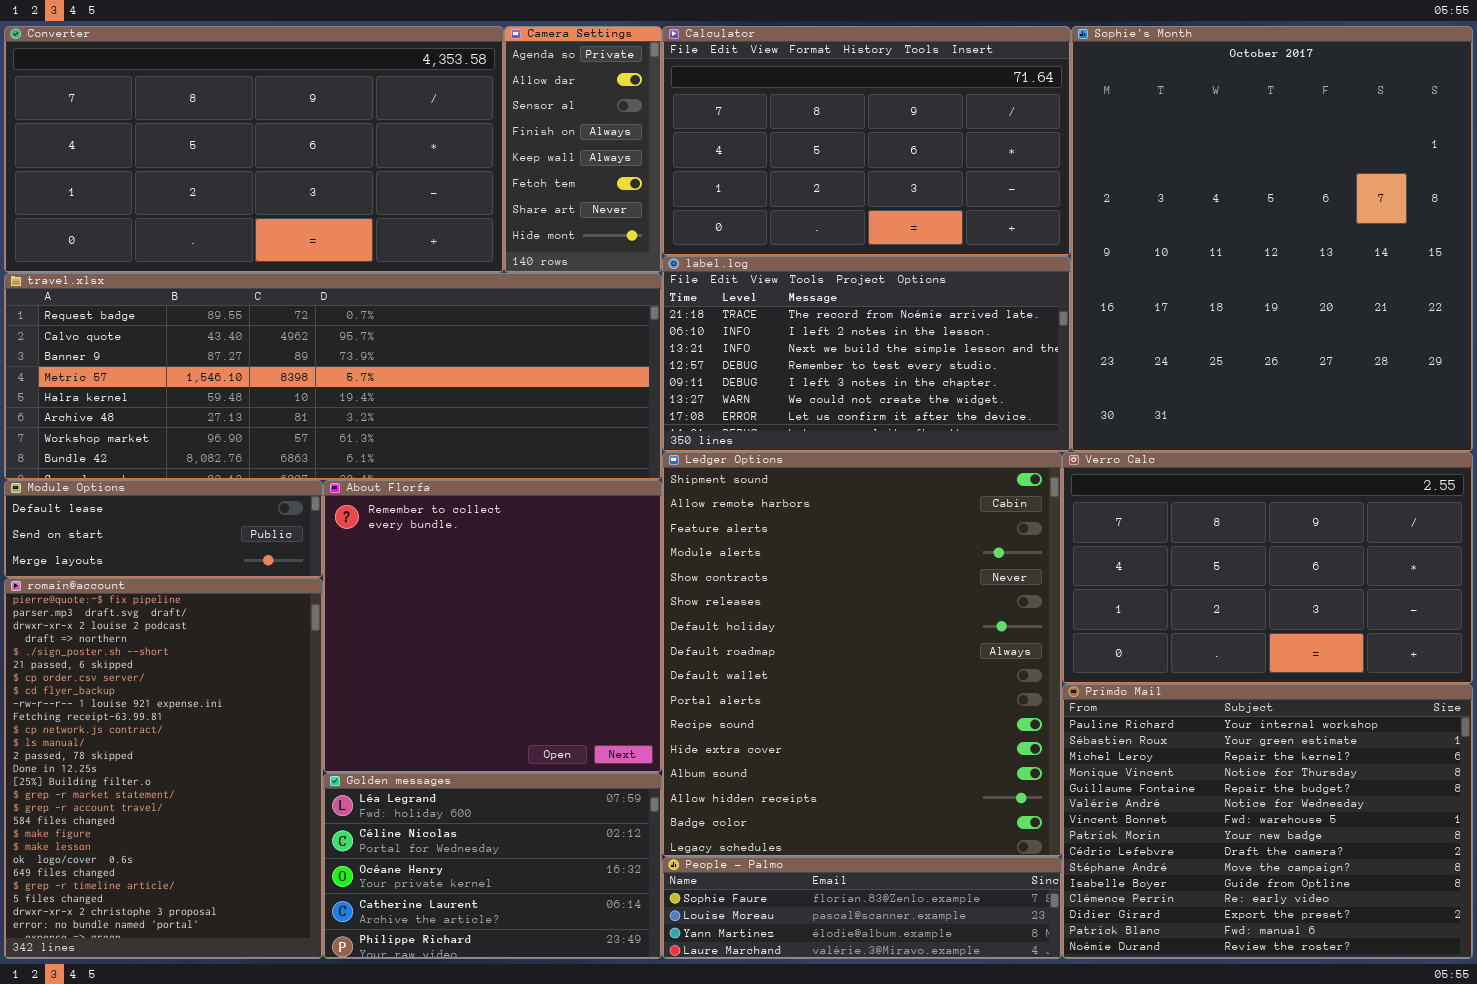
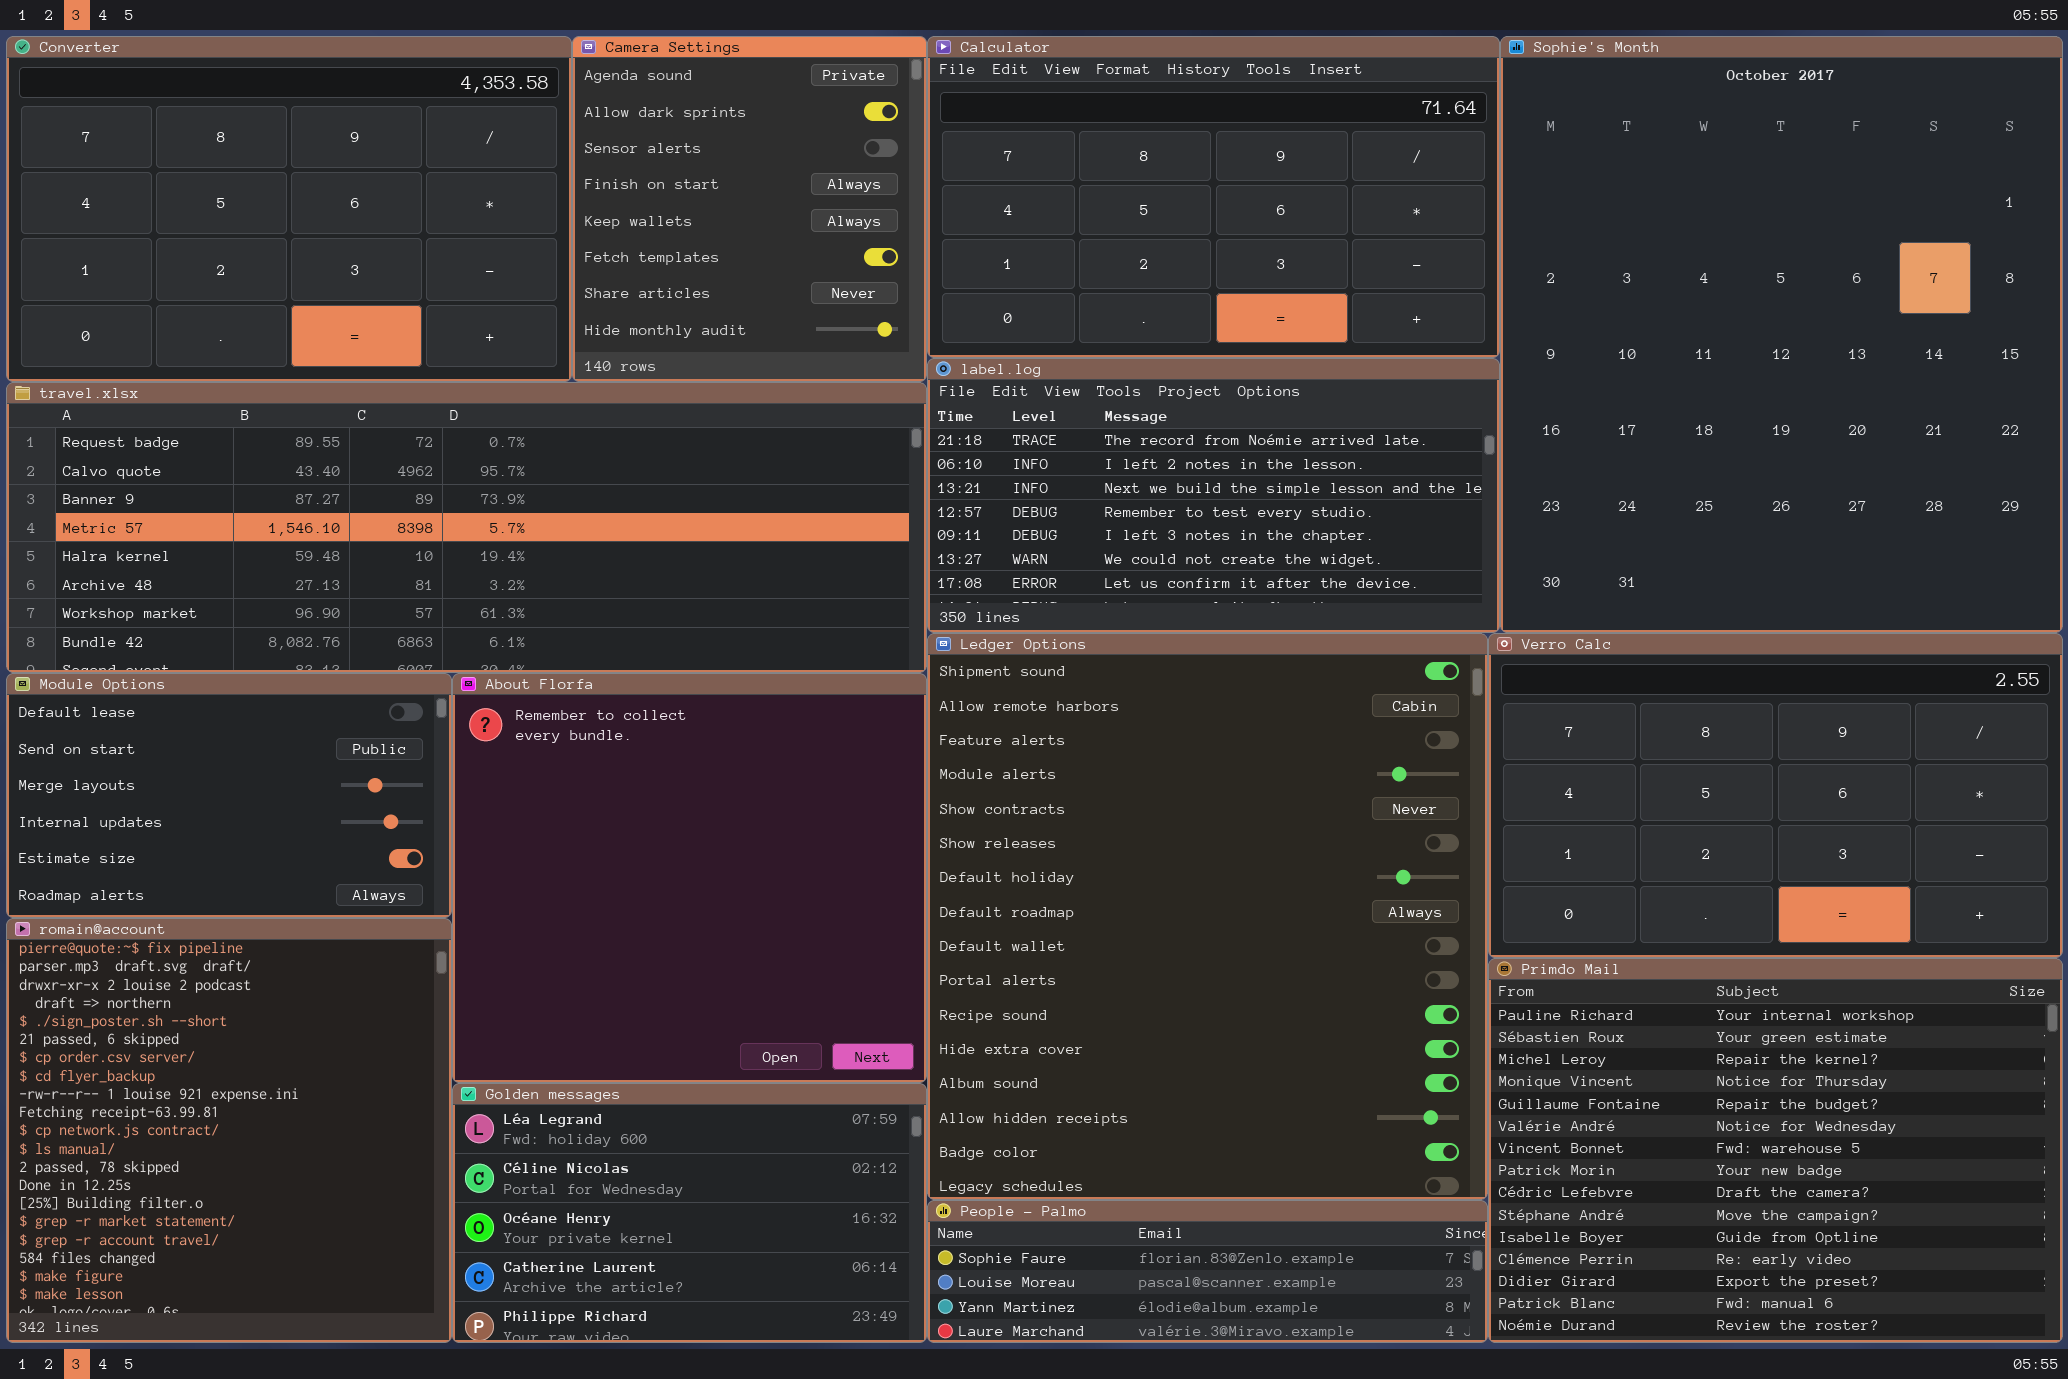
Converter: [4,26,504,273] -> [6,36,572,382], resized
Camera Settings: [504,26,662,273] -> [572,36,927,382], resized
Module Options: [4,480,323,578] -> [6,673,452,918], resized
romain@account: [4,578,323,959] -> [6,918,452,1343], resized

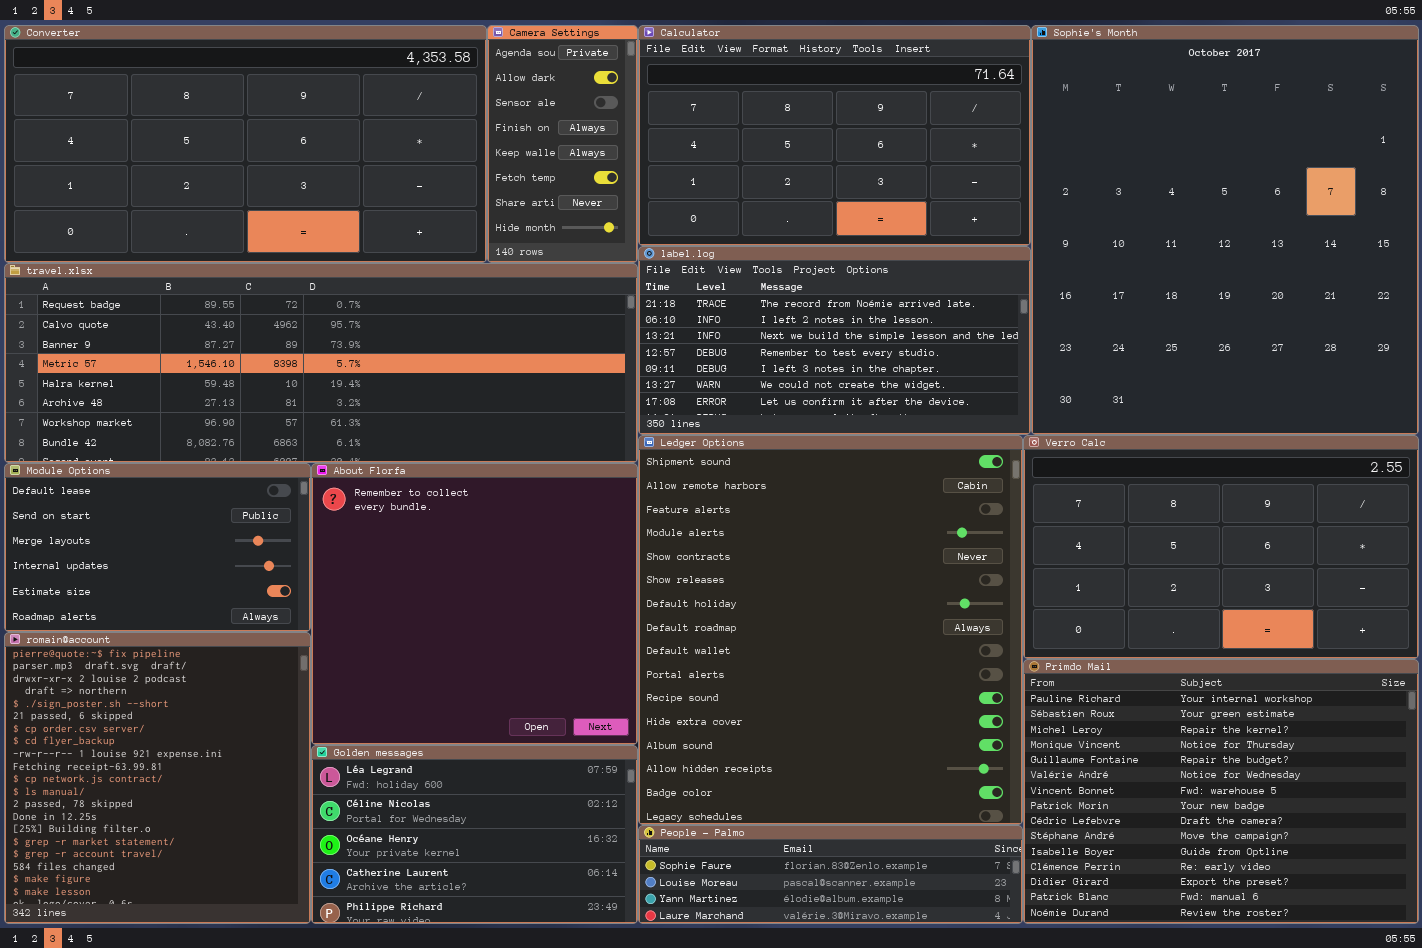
Converter: [6,36,572,382] -> [4,25,487,263], resized
Camera Settings: [572,36,927,382] -> [487,25,638,263], resized

